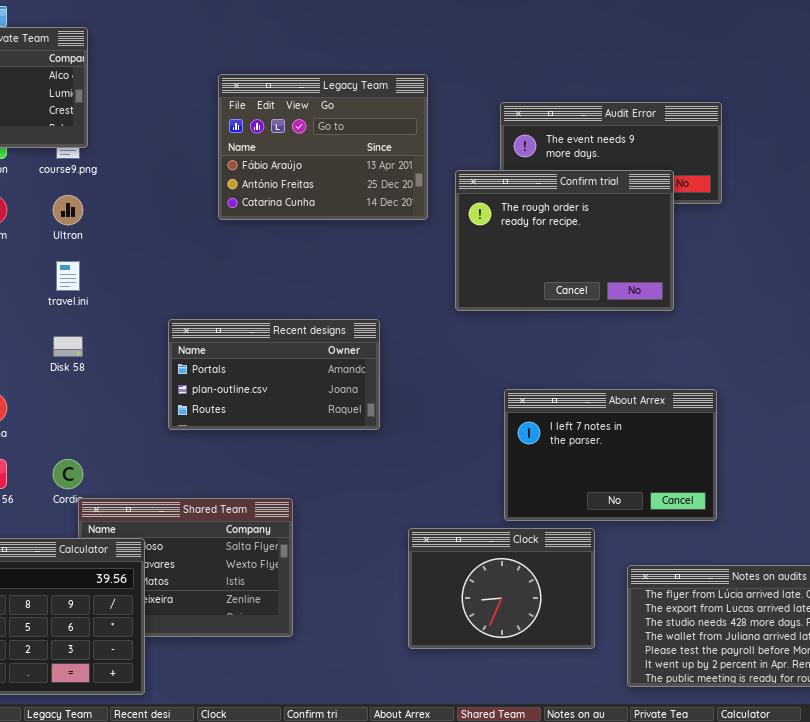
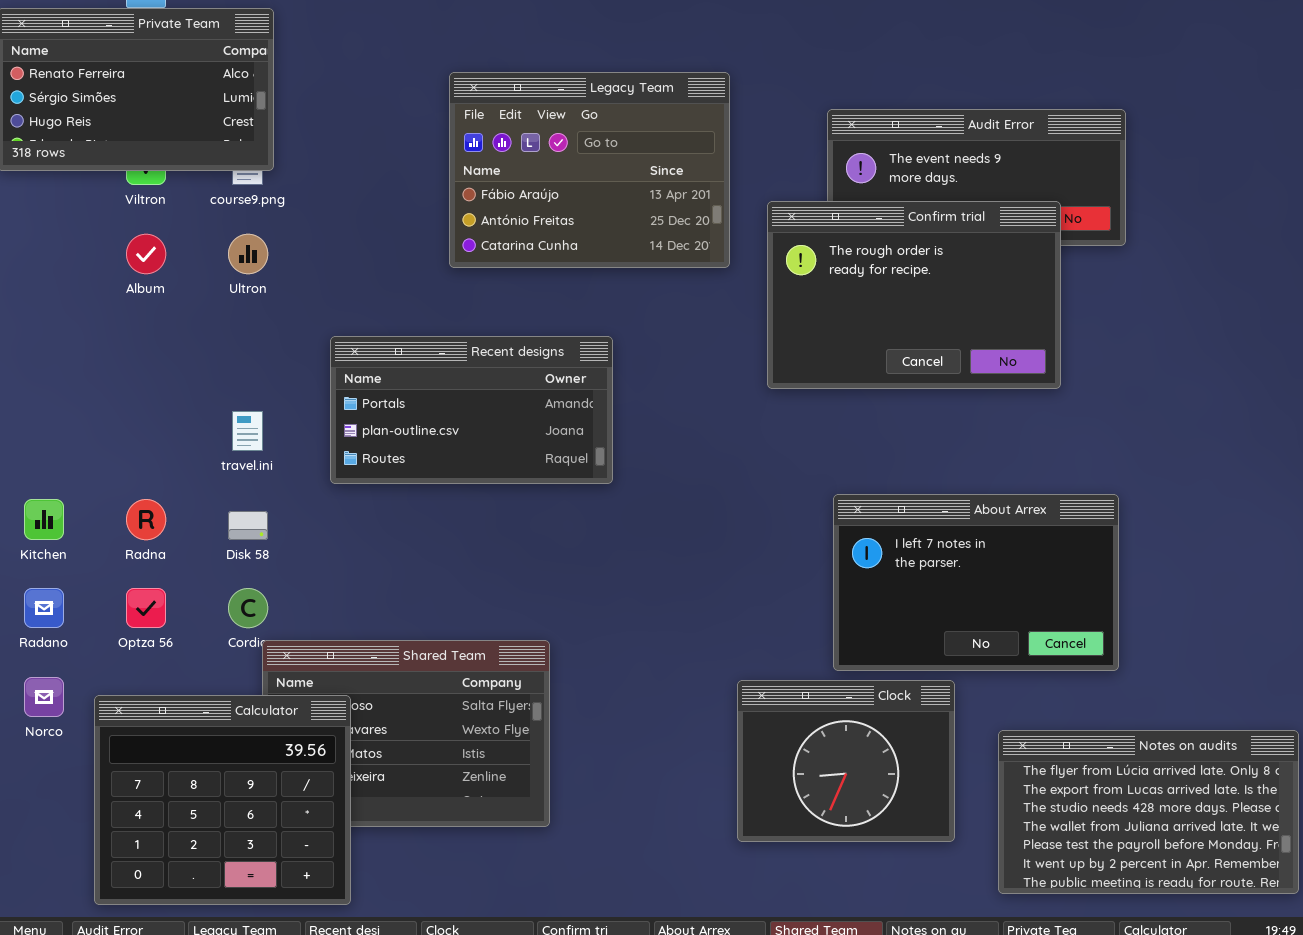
travel.ini: [56,261,80,291] -> [232,411,263,451], moved
Recent designs: [168,319,380,430] -> [330,336,613,484], moved
Disk 58: [53,336,83,357] -> [228,511,268,540], moved
Clock: [408,528,595,649] -> [737,680,955,842], resized

